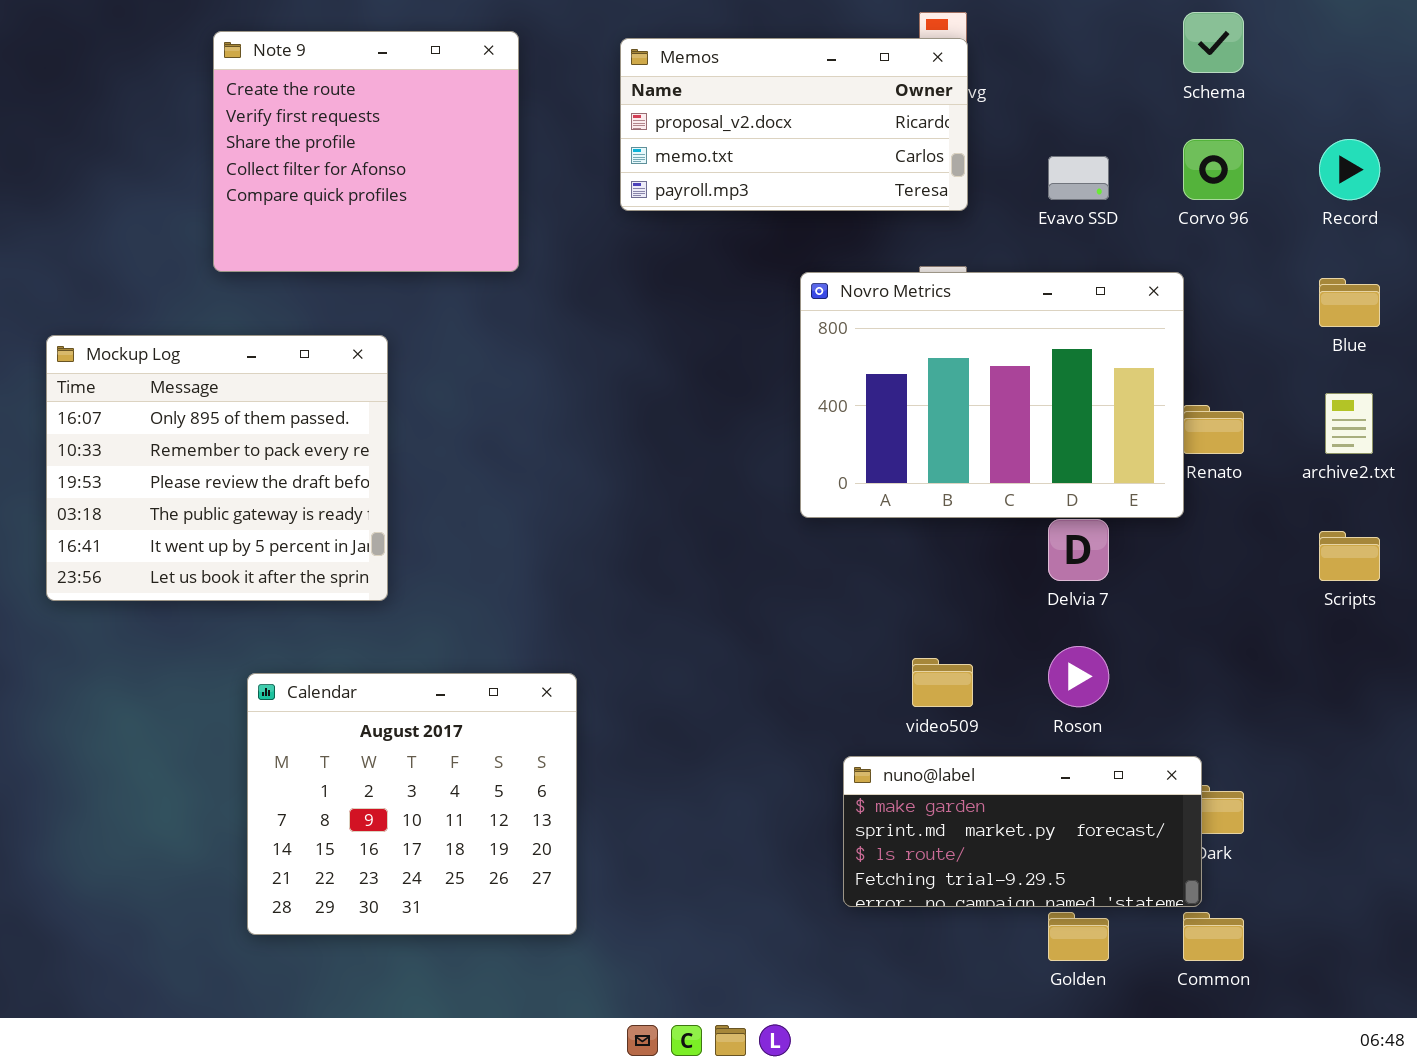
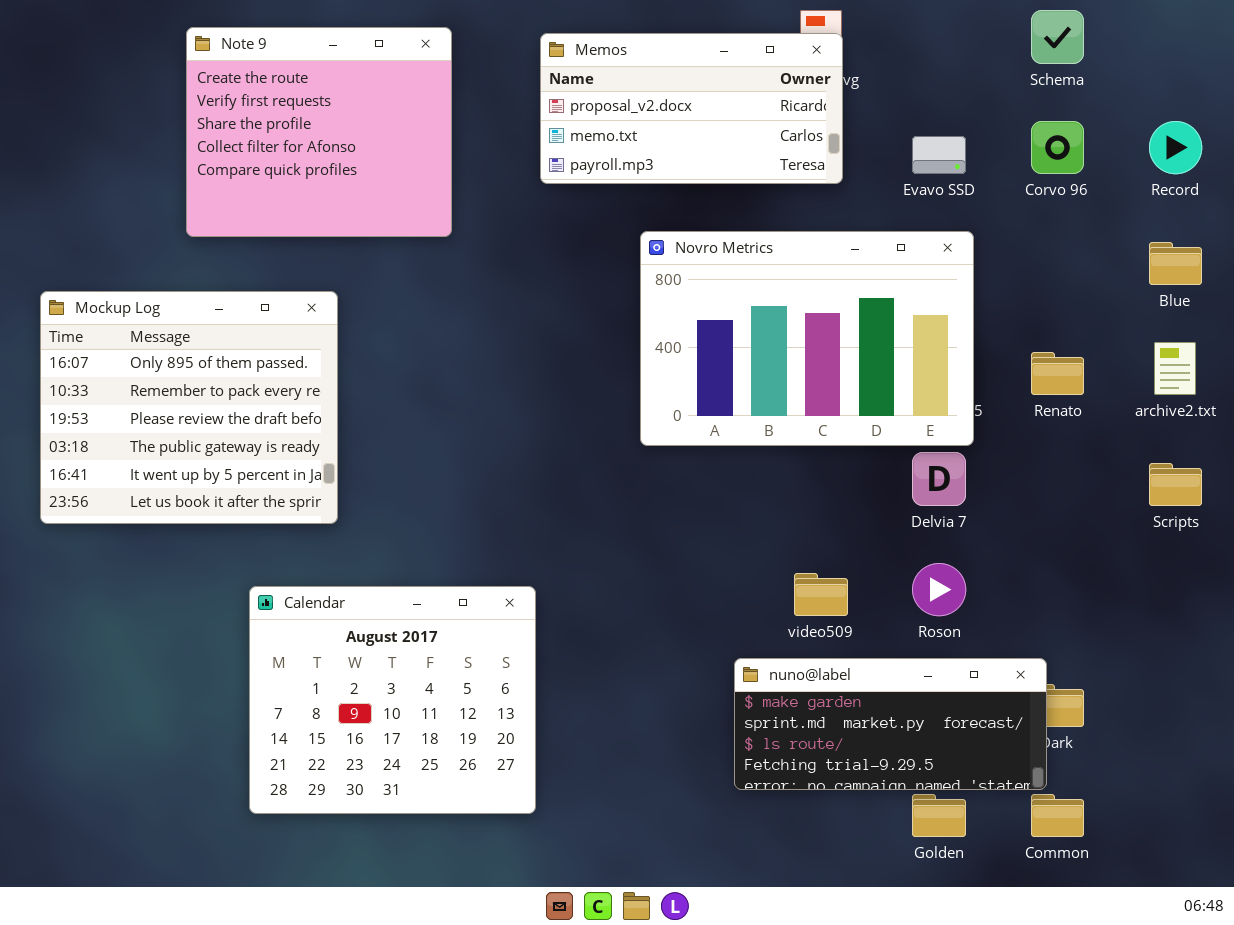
Novro Metrics: [800,272,1184,518] -> [640,231,974,446], moved
Calendar: [247,673,577,935] -> [249,586,536,814], moved

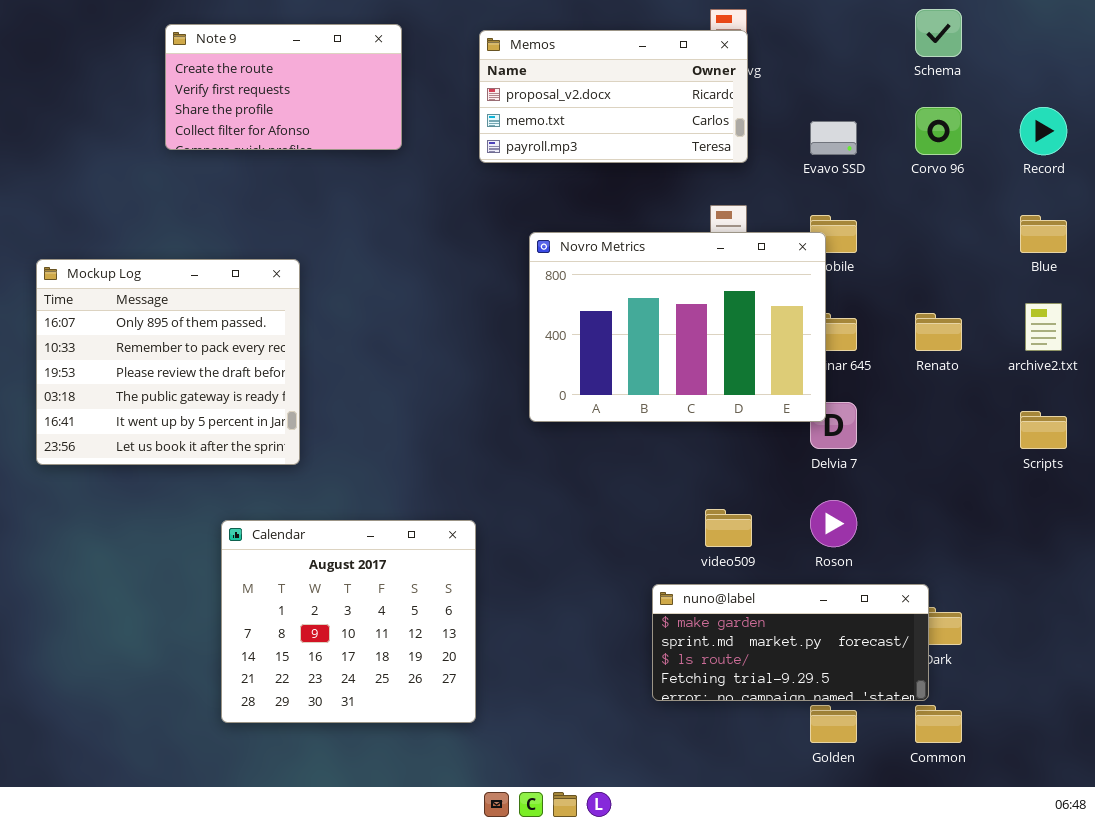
Note 9: [186,27,452,237] -> [165,24,402,150], resized
Novro Metrics: [640,231,974,446] -> [529,232,826,422], moved

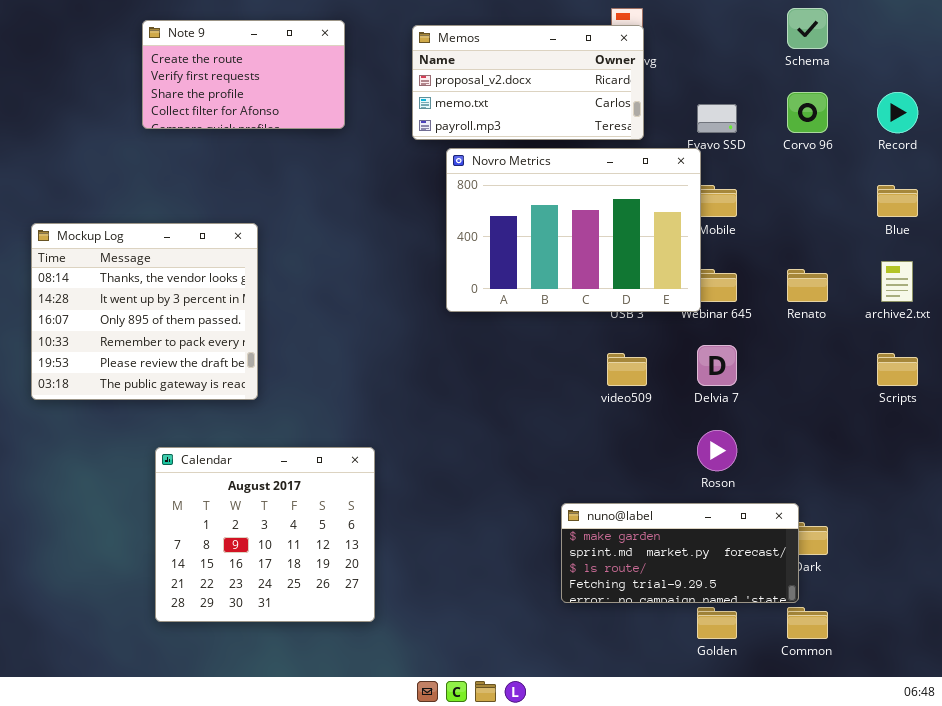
Novro Metrics: [529,232,826,422] -> [446,148,701,312], moved
Mockup Log: [36,259,300,465] -> [31,223,258,400], scrolled up 2 rows
video509: [705,509,752,547] -> [607,353,647,386], moved
Calendar: [221,520,476,723] -> [155,447,375,622], moved

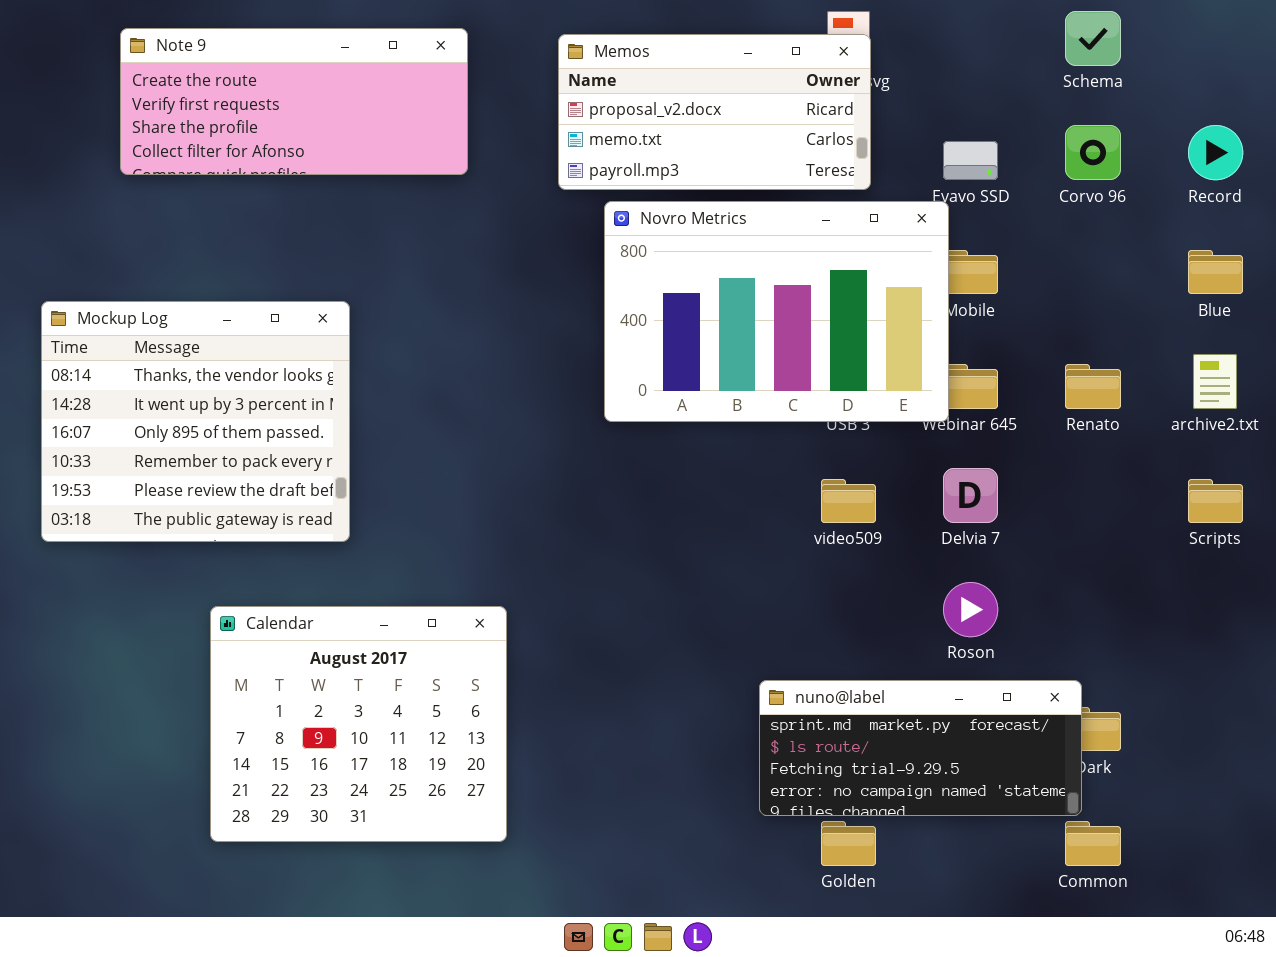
Note 9: [142,20,345,129] -> [120,28,468,175], resized
nuno@label: [561,503,799,603] -> [759,680,1082,816], scrolled down 1 row
Golden: [697,607,737,639] -> [821,821,876,866], moved

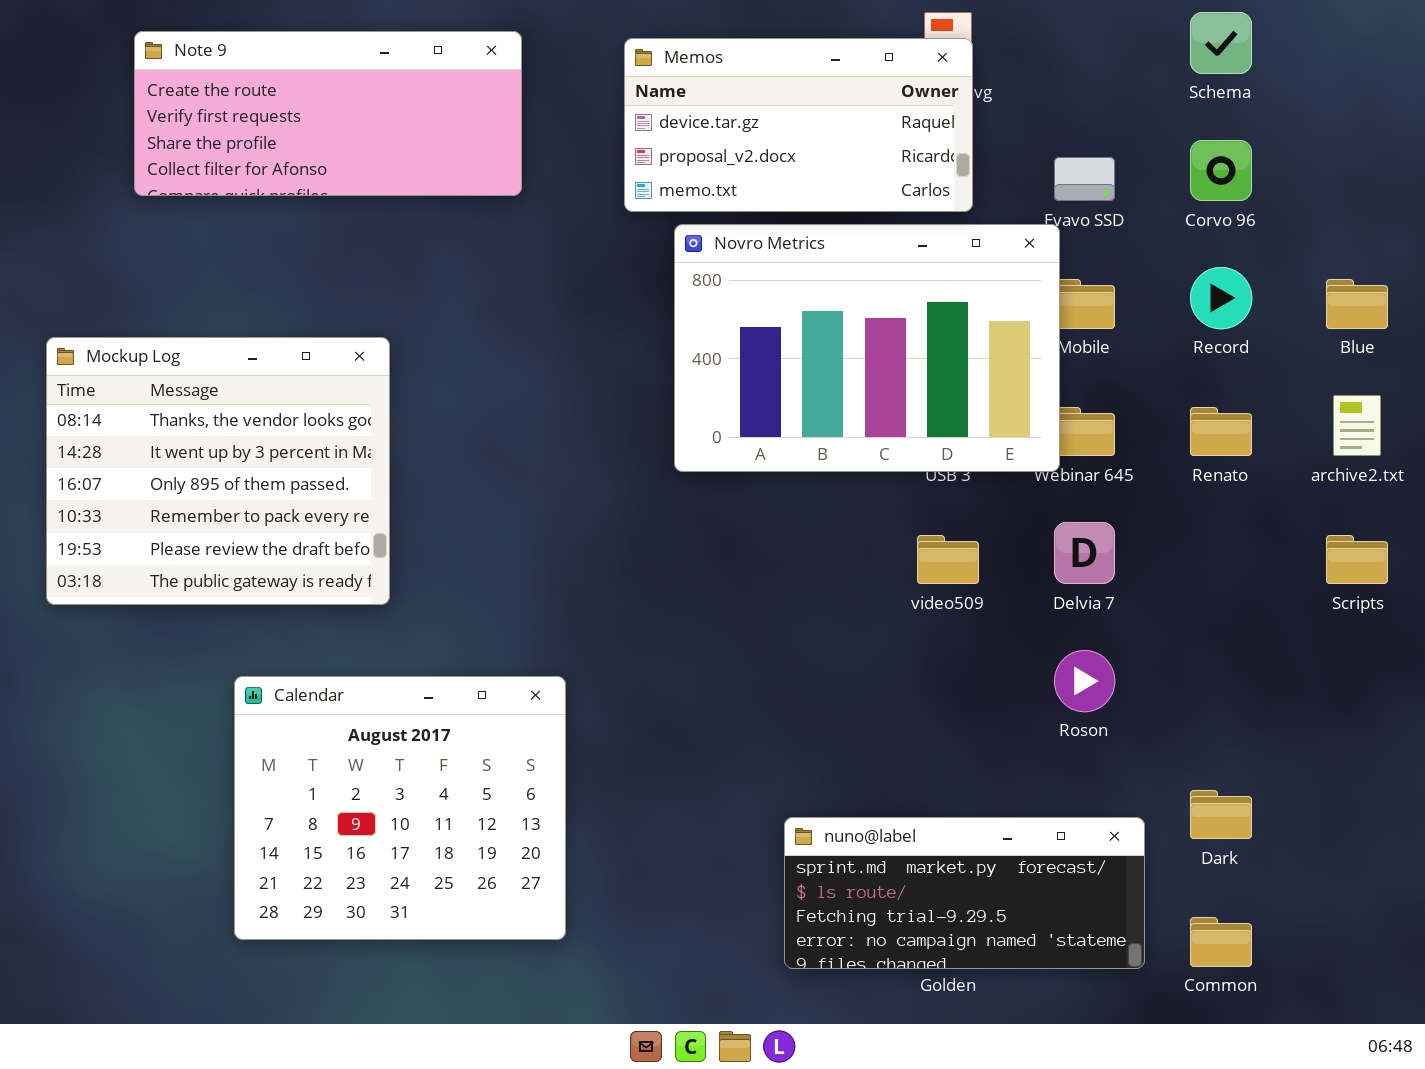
Memos: [558,34,871,190] -> [624,38,973,212], scrolled up 1 row
Record: [1188,125,1243,180] -> [1190,267,1252,329], moved
nuno@label: [759,680,1082,816] -> [784,817,1145,969], moved

